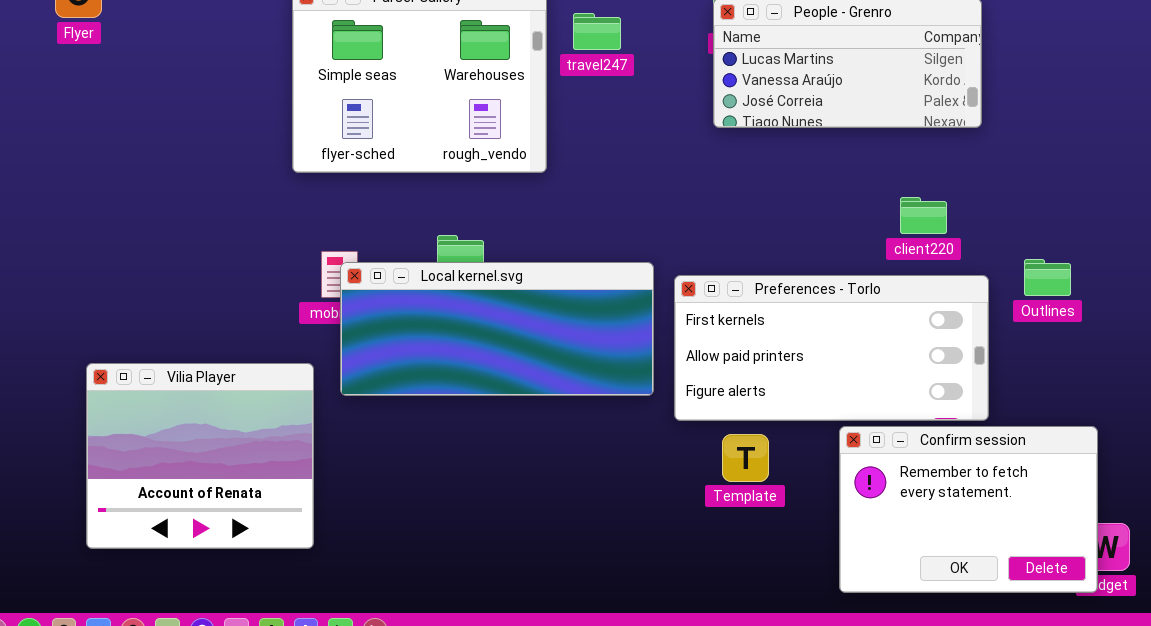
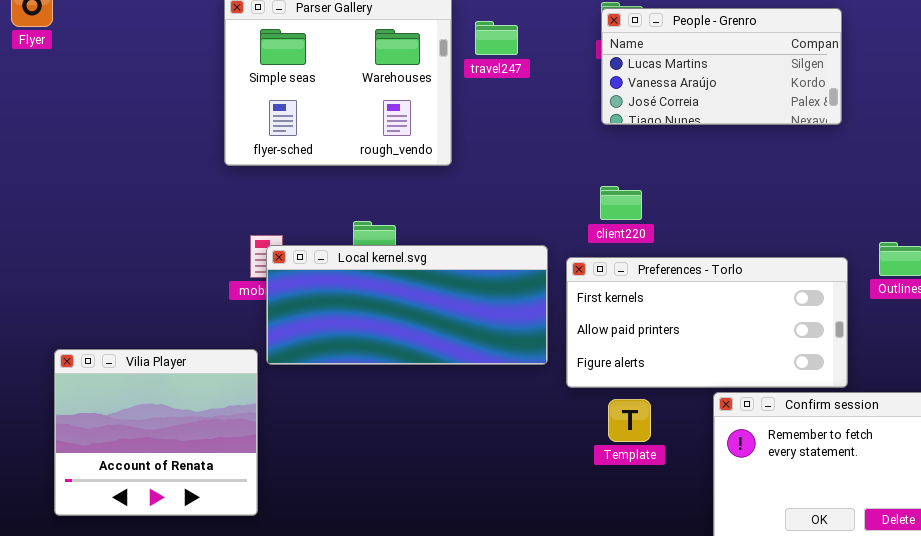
client220: [900,197,947,234] -> [600,186,642,220], moved
Vilia Player: [86,363,314,549] -> [54,349,258,516], moved

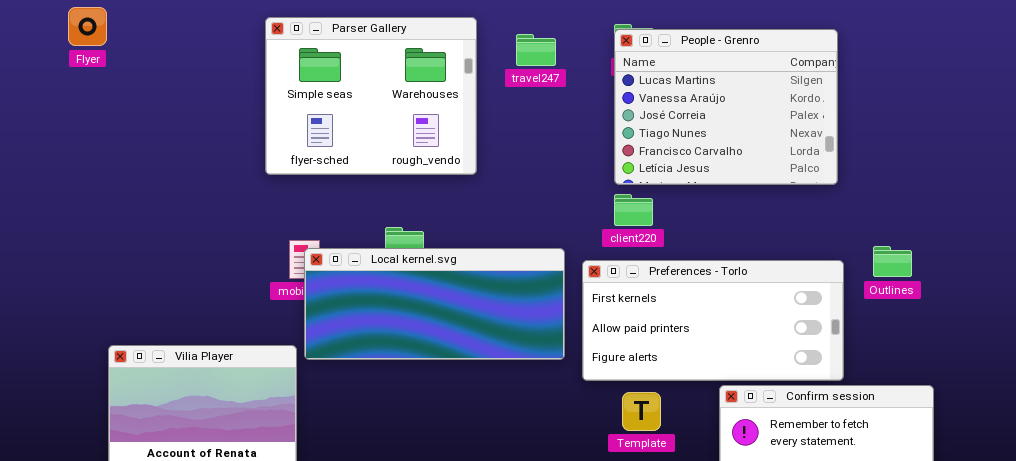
People - Grenro: [601,8,842,125] -> [614,29,838,185], resized
travel247: [475,21,518,55] -> [516,34,556,66], moved

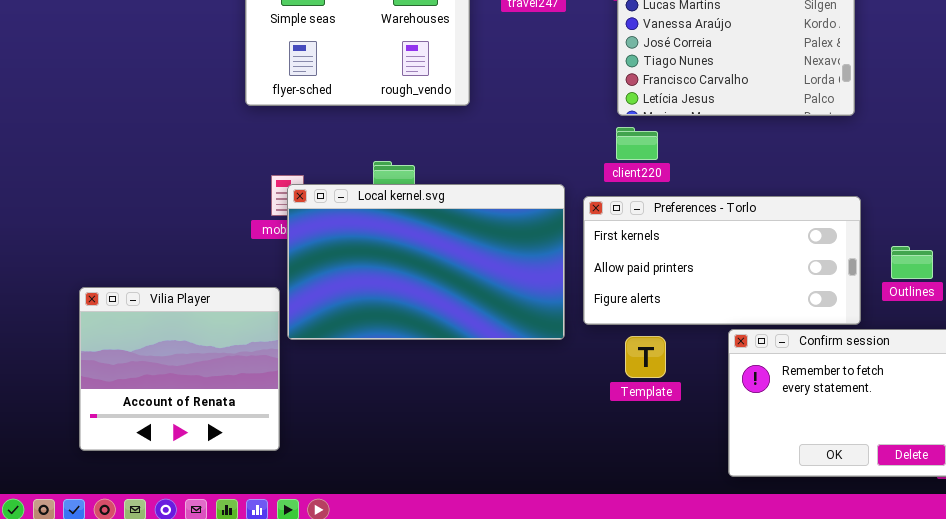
Outlines: [873,246,912,277] -> [891,246,933,279], moved
Local kernel.svg: [304,248,565,360] -> [287,184,565,340], resized

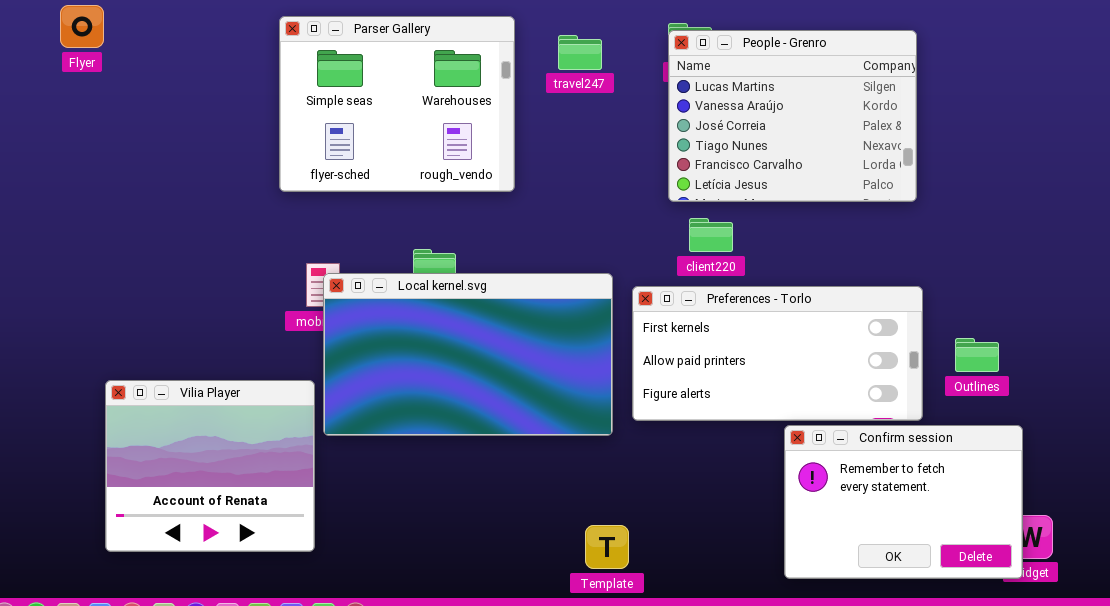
client220: [616,127,658,160] -> [689,218,733,252], moved
Template: [625,336,666,378] -> [585,525,629,569], moved

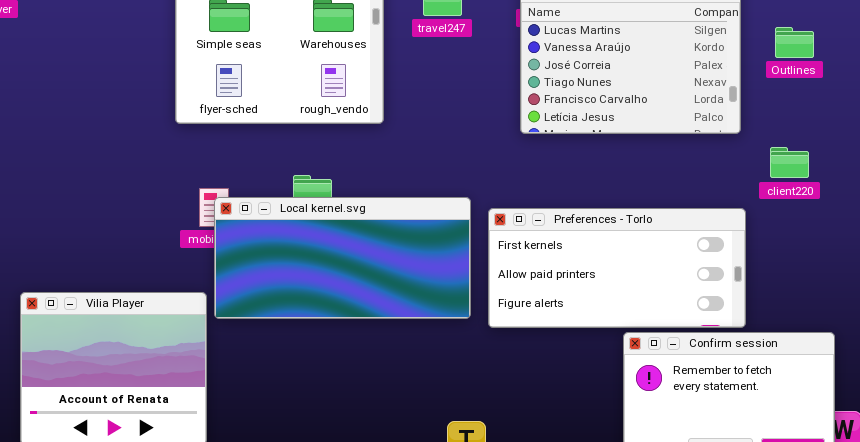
client220: [689,218,733,252] -> [770,147,809,178], moved
Local kernel.svg: [323,273,613,436] -> [214,197,471,319], resized
Outlines: [955,338,999,372] -> [775,27,814,58], moved

